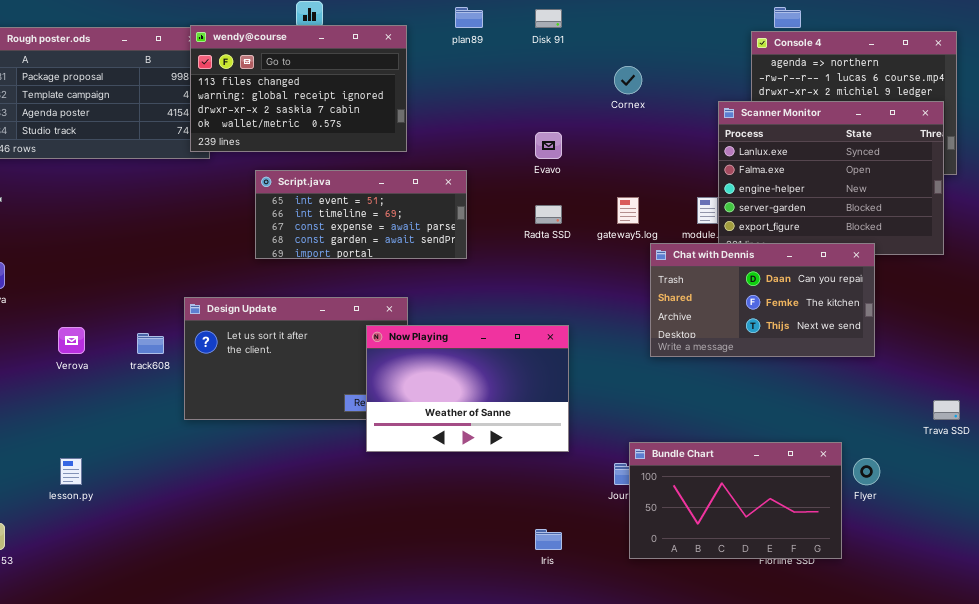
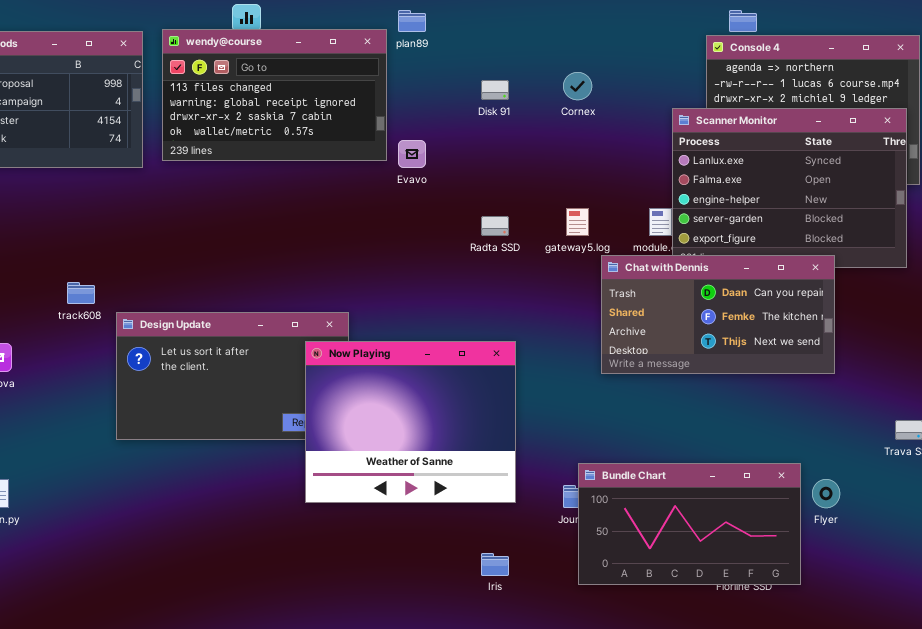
Disk 91: [535,9,562,28] -> [481,80,509,100], moved
wendy@course: [190,25,407,152] -> [162,29,387,161], moved
Evavo: [535,132,562,159] -> [398,140,426,168], moved
Script.java: [255,170,467,259] -> none, closed
Now Playing: [366,325,569,452] -> [305,341,516,503], resized
track608: [137,333,164,354] -> [67,282,95,304], moved

